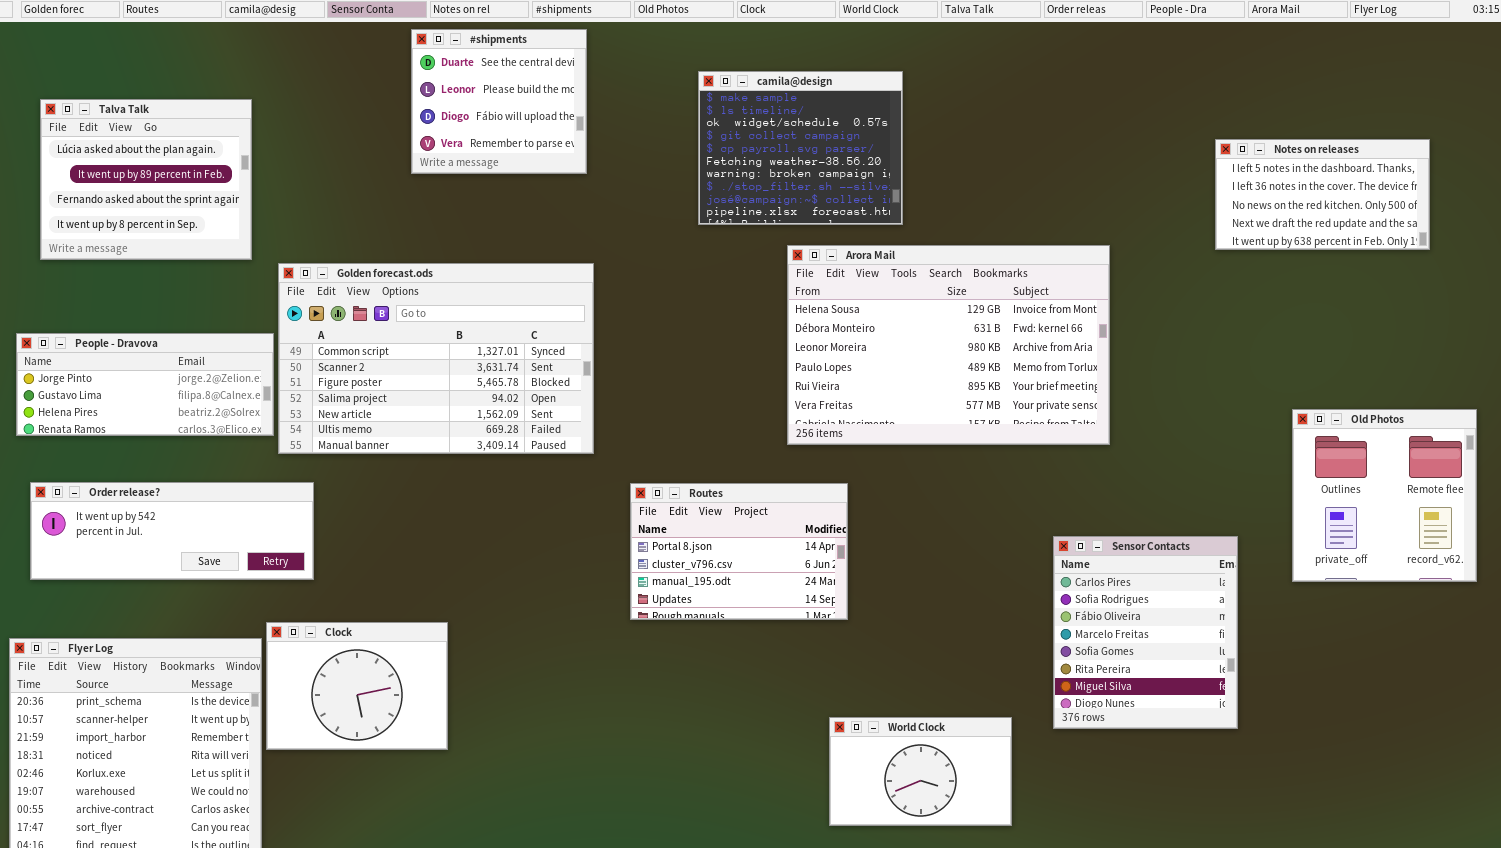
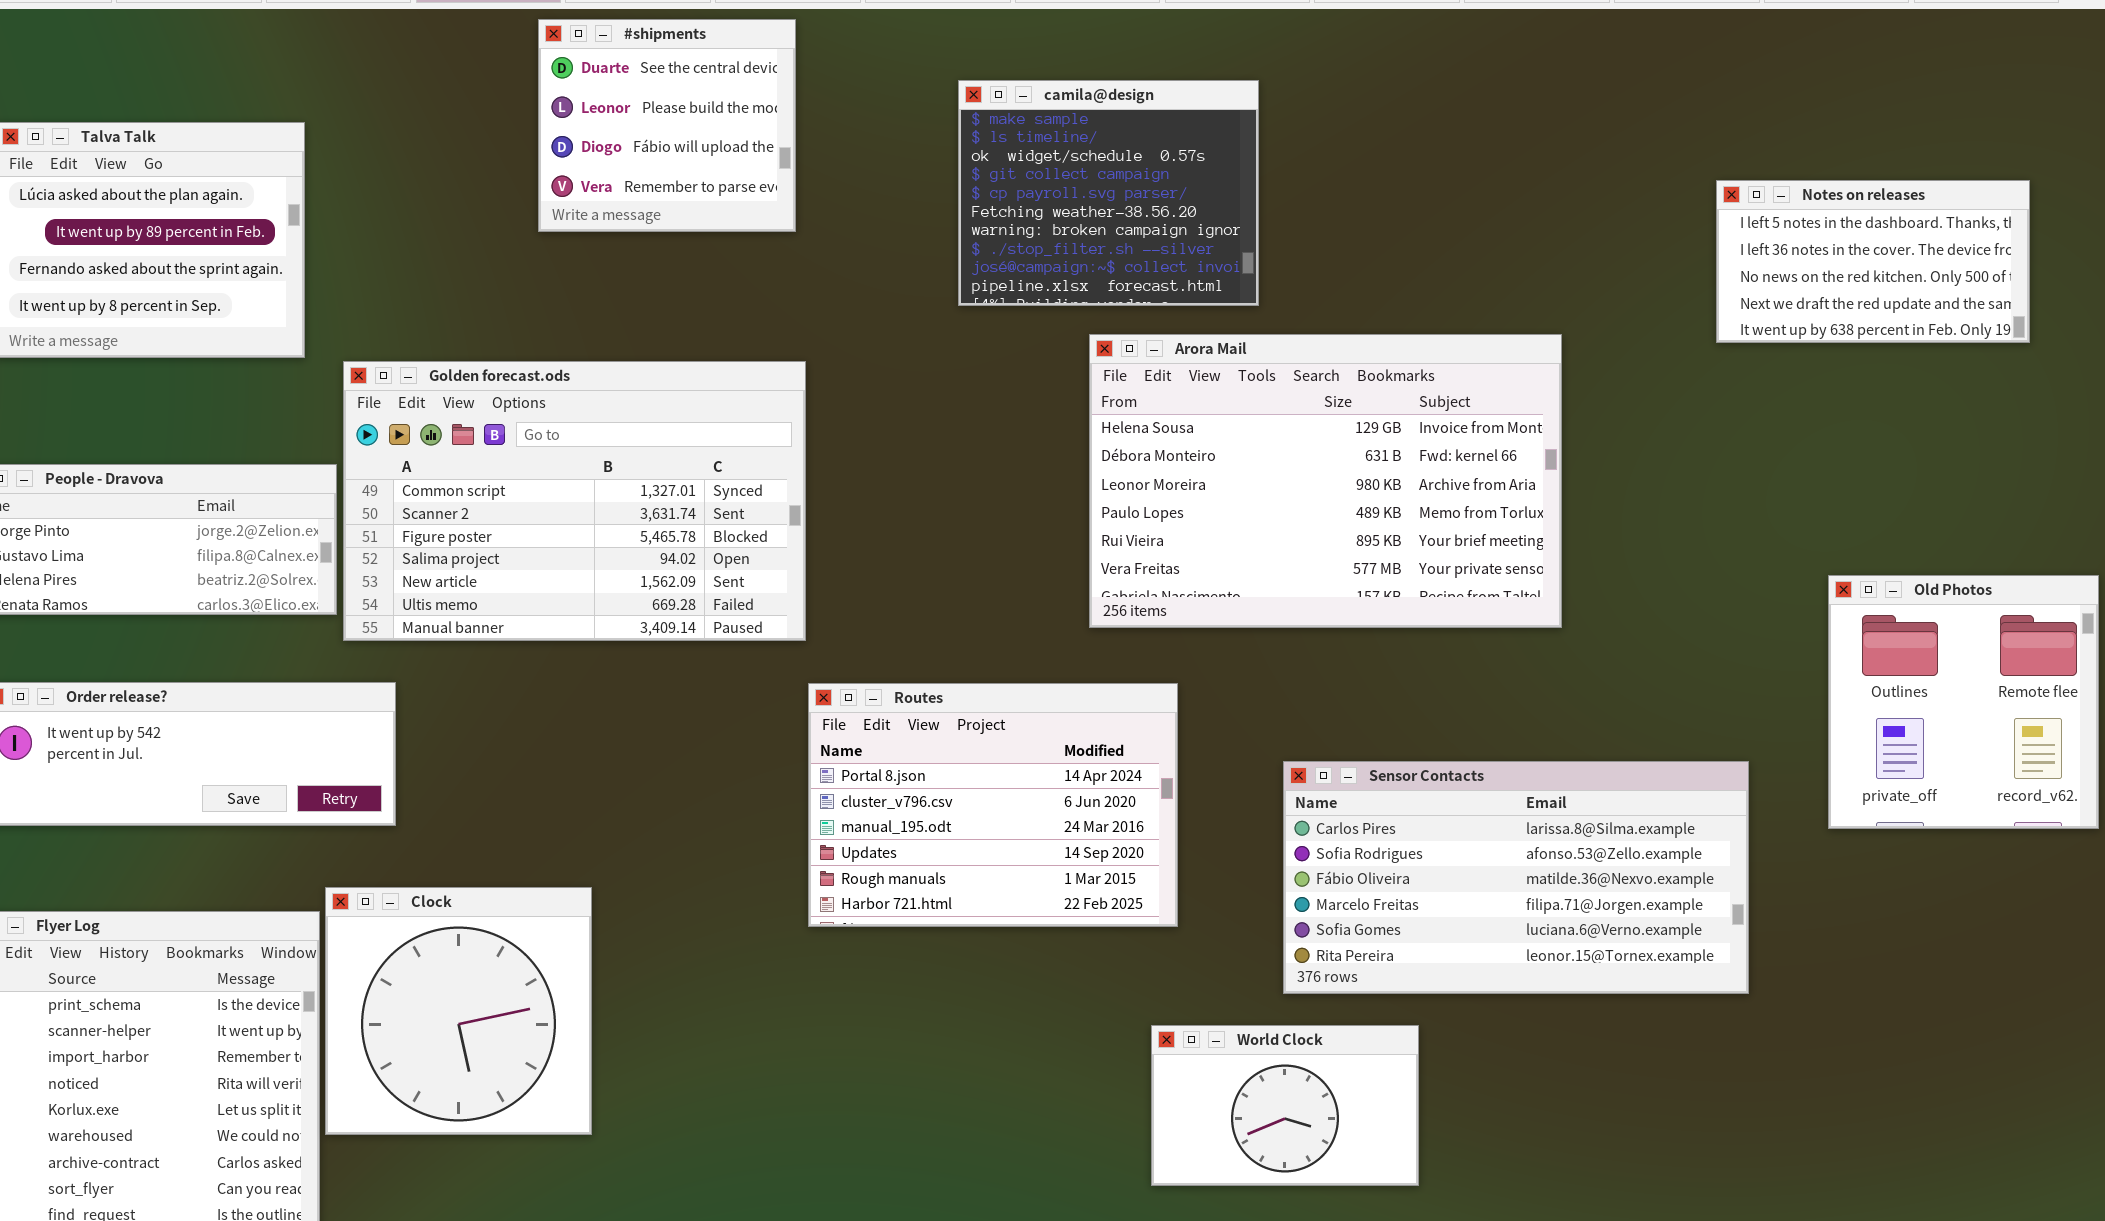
Routes: [630,483,848,620] -> [808,683,1178,927], resized
Sensor Contacts: [1053,536,1238,729] -> [1283,761,1749,994], resized
Clock: [266,622,448,750] -> [325,887,592,1135], resized

